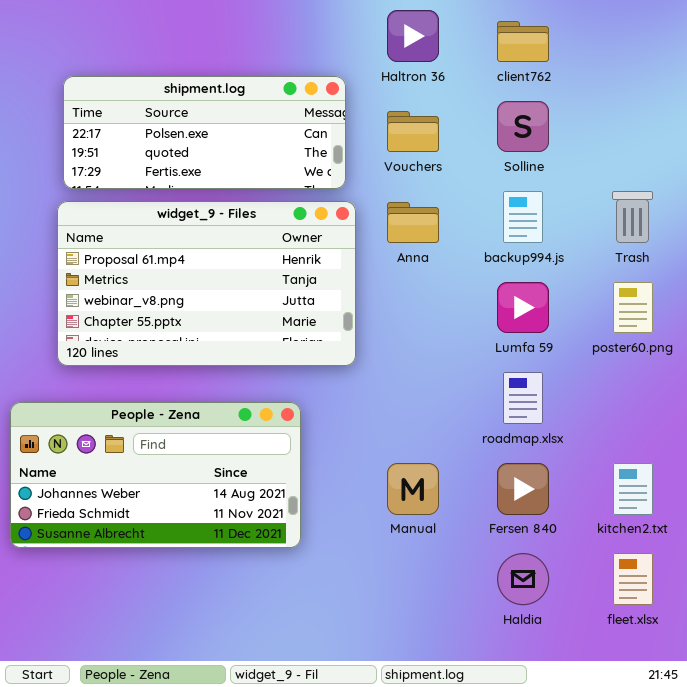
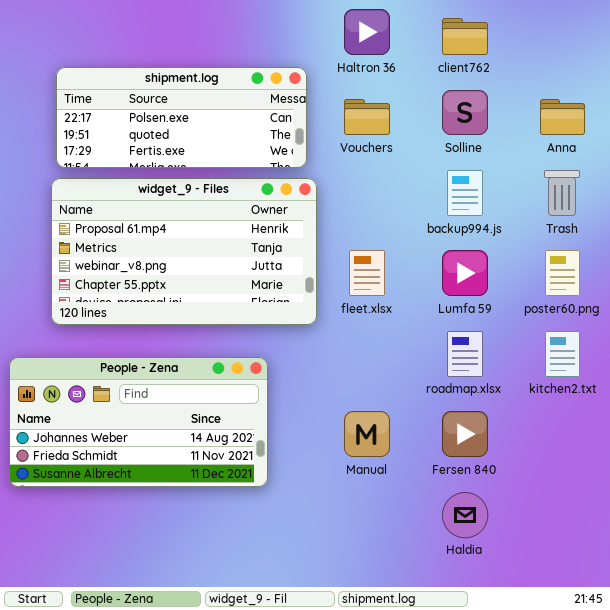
Anna: [387,202,439,243] -> [540,99,585,135], moved
kitchen2.txt: [613,463,653,515] -> [545,331,580,377], moved
fleet.xlsx: [613,553,653,605] -> [349,250,385,296], moved

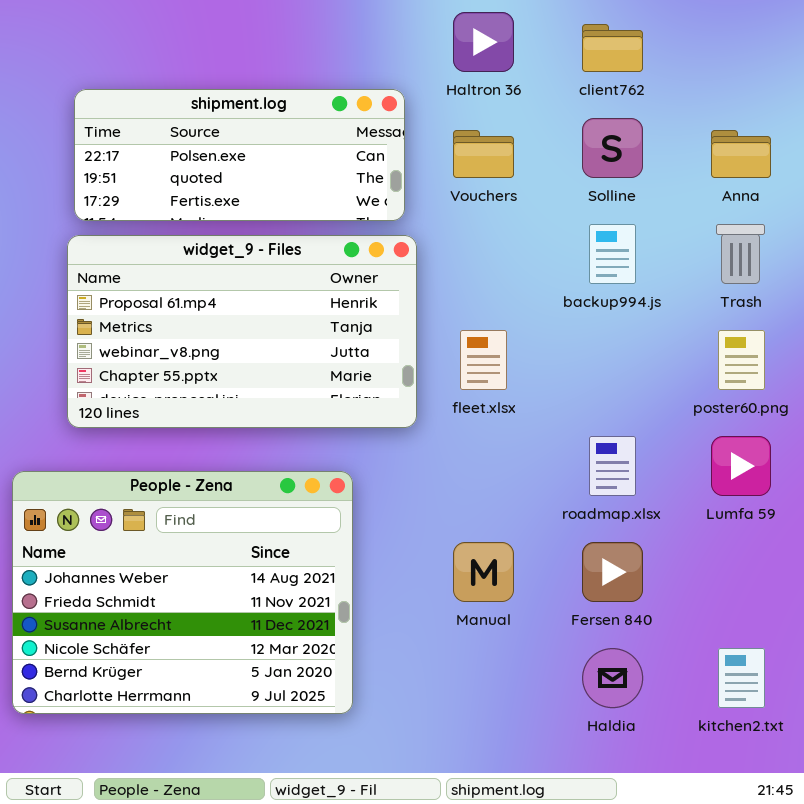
Lumfa 59: [442,250,488,296] -> [711,436,771,496], moved
kitchen2.txt: [545,331,580,377] -> [718,648,765,708], moved
People - Zena: [9,357,268,487] -> [12,471,353,714], resized

